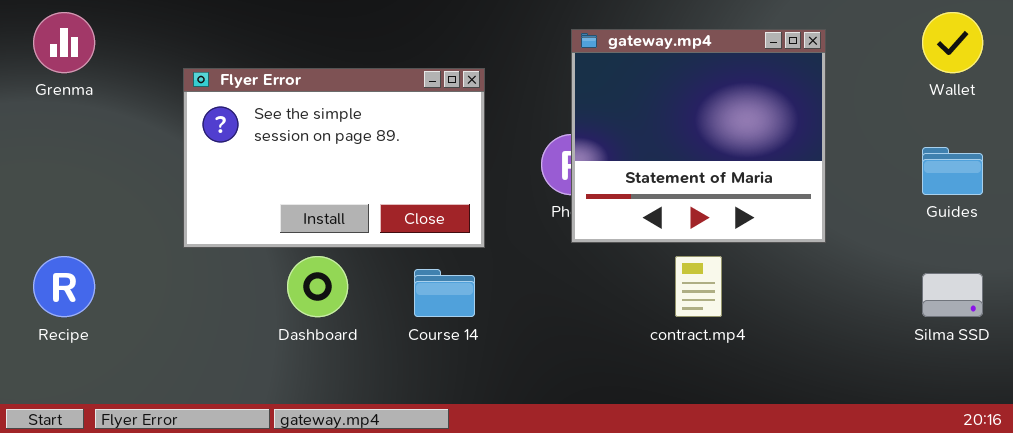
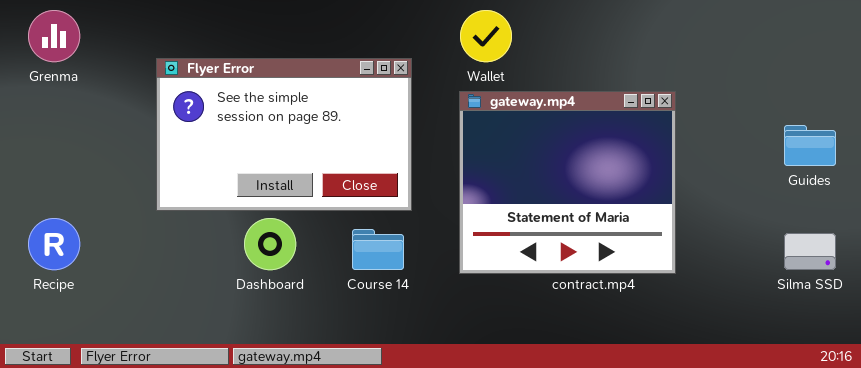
Wallet: [922,12,983,73] -> [460,10,512,62], moved
gateway.mp4: [571,29,826,243] -> [459,91,676,274], moved

